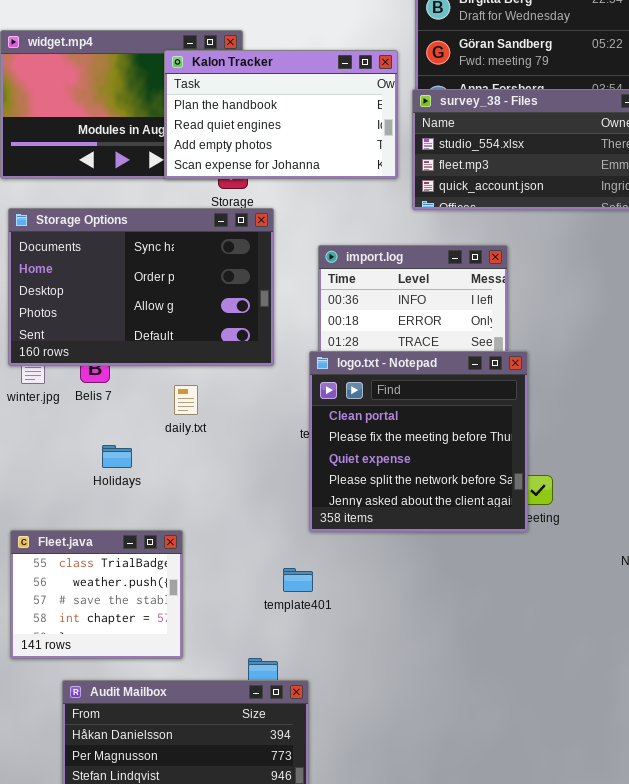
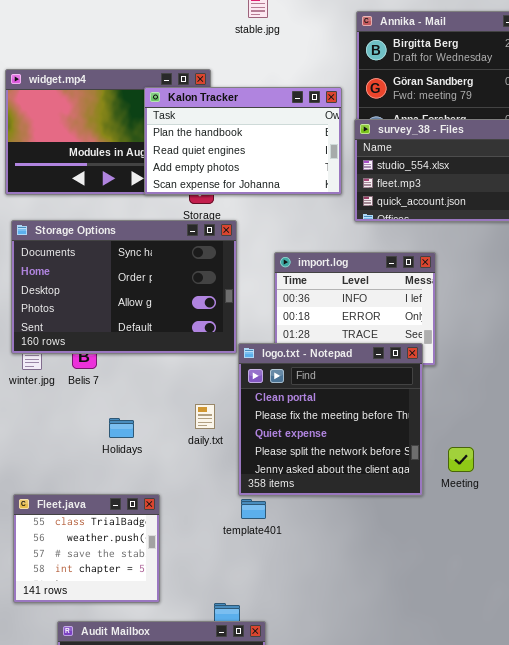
logo.txt - Notepad: [309,351,528,532] -> [238,343,423,496], moved
daily.txt: [174,385,198,415] -> [195,404,215,429], moved
Holidays: [102,445,132,468] -> [109,418,134,438], moved
template401: [283,568,313,592] -> [241,499,266,519], moved

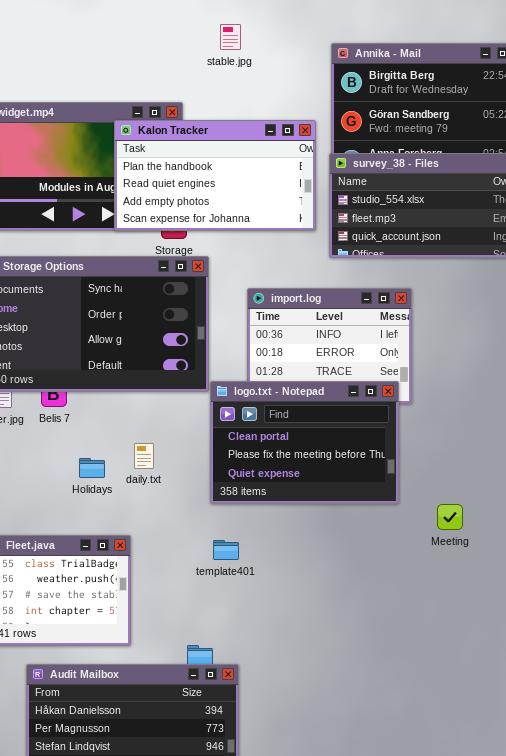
logo.txt - Notepad: [238,343,423,496] -> [210,381,399,504], resized
daily.txt: [195,404,215,429] -> [134,443,154,469], moved
Meeting: [448,447,474,472] -> [437,504,463,530], moved

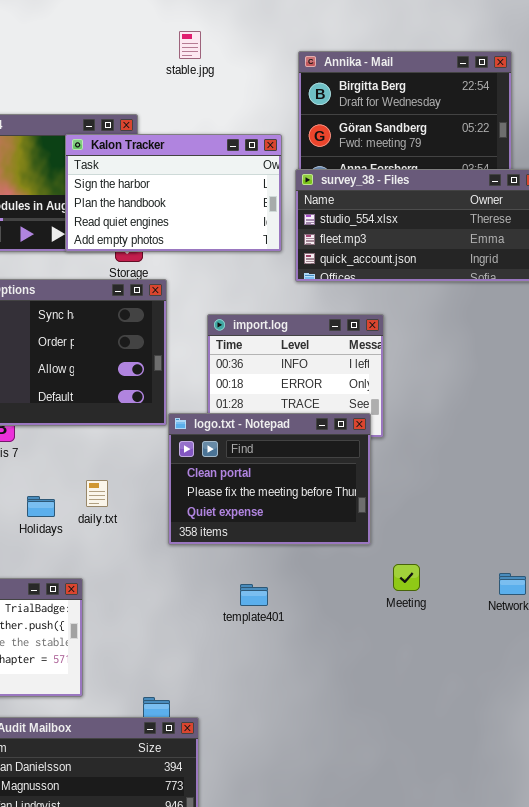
Kalon Tracker: [114,120,316,231] -> [65,134,282,252], scrolled up 1 row
Meeting: [437,504,463,530] -> [393,564,420,591], moved
template401: [213,540,239,560] -> [240,584,268,606], moved

